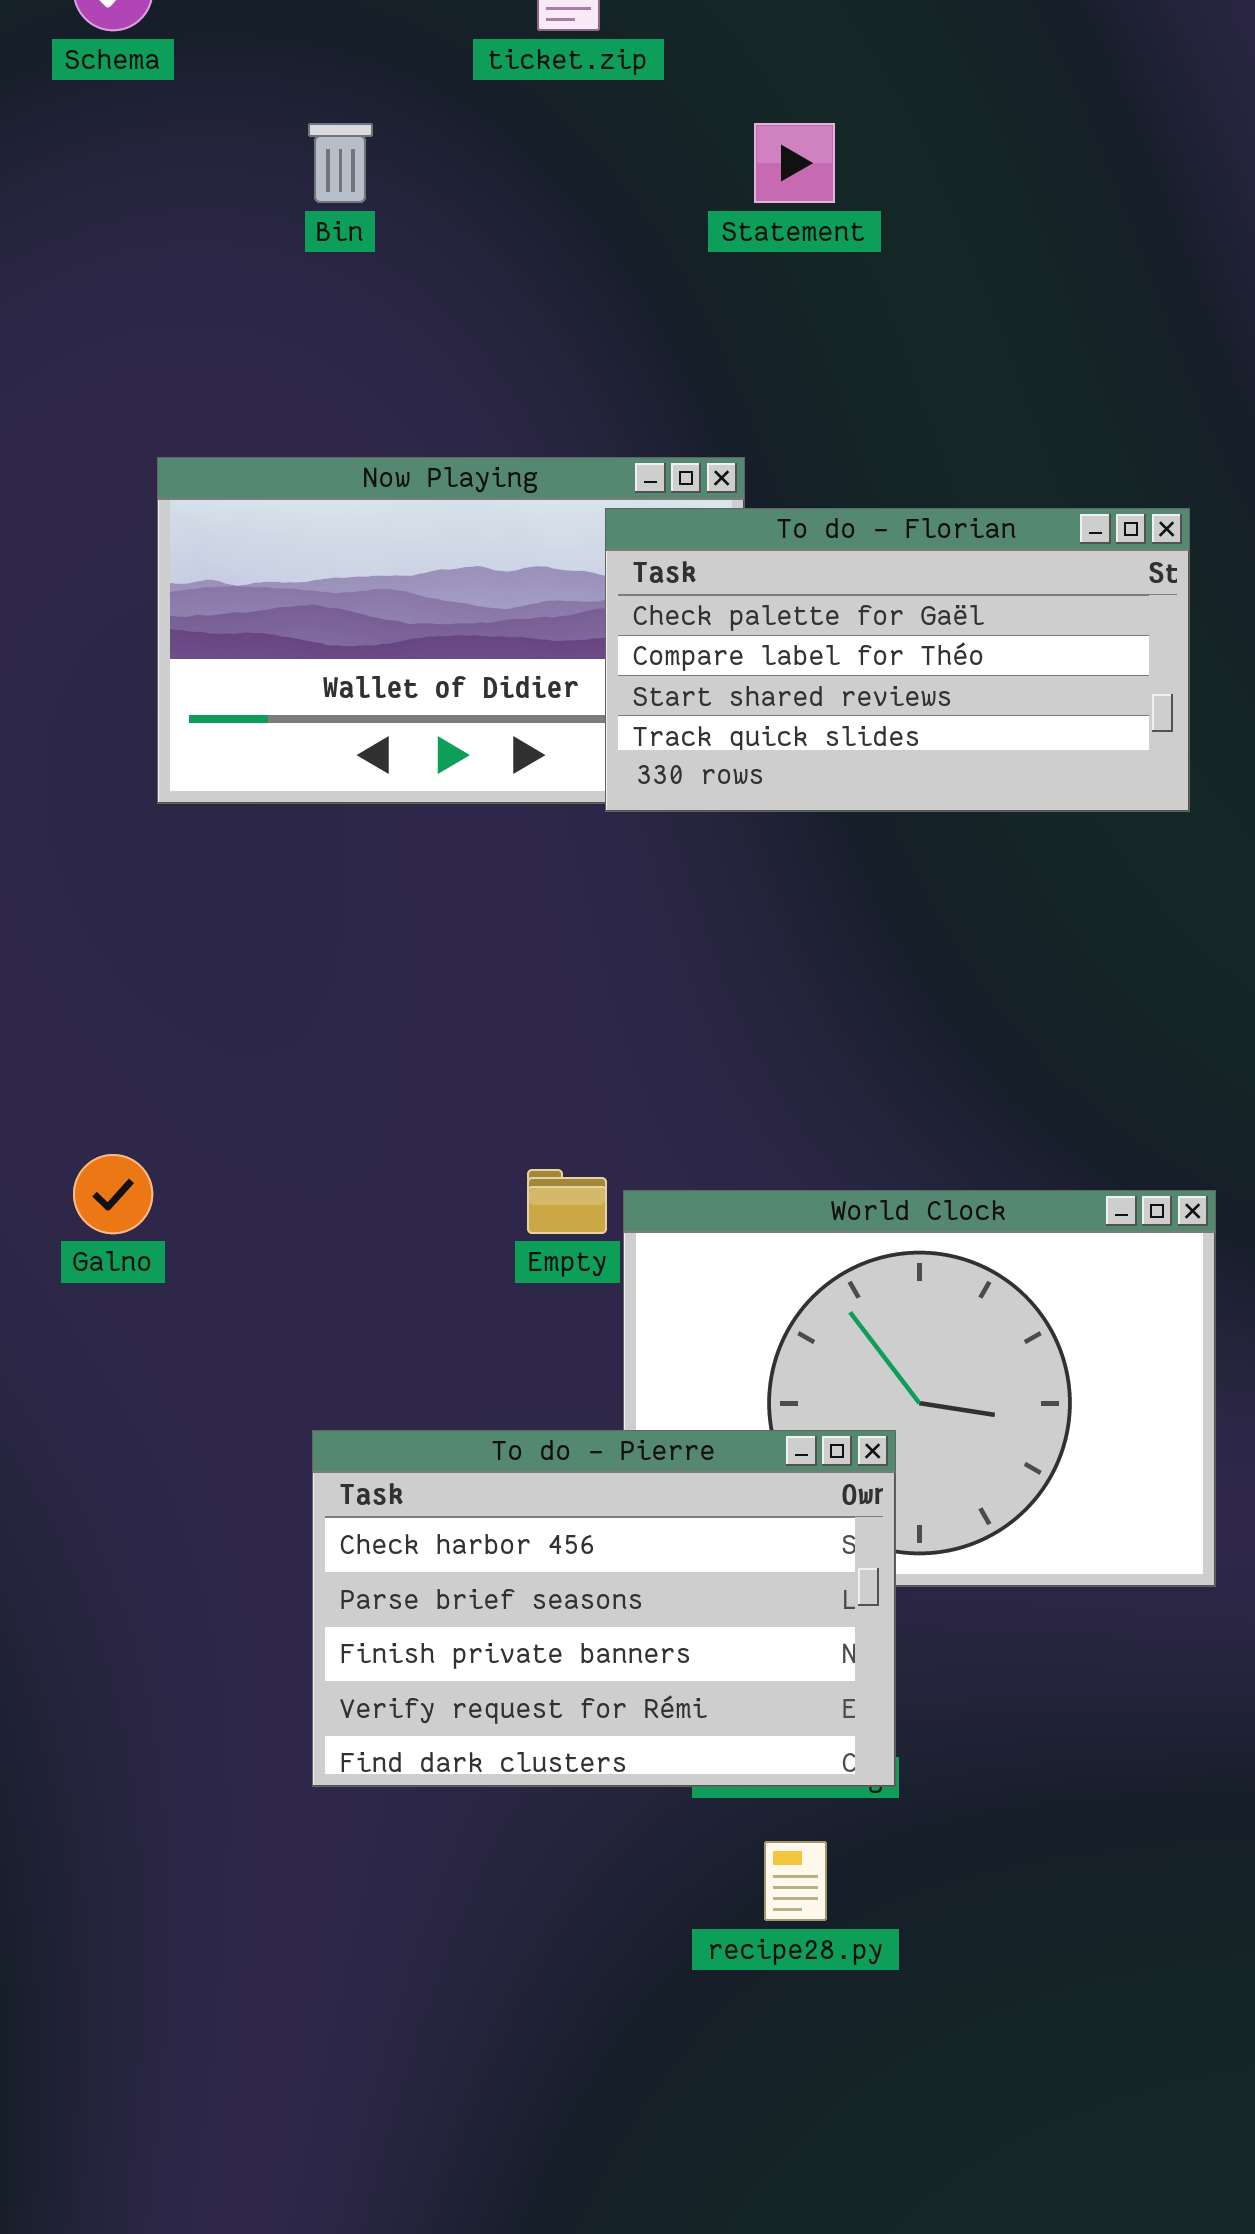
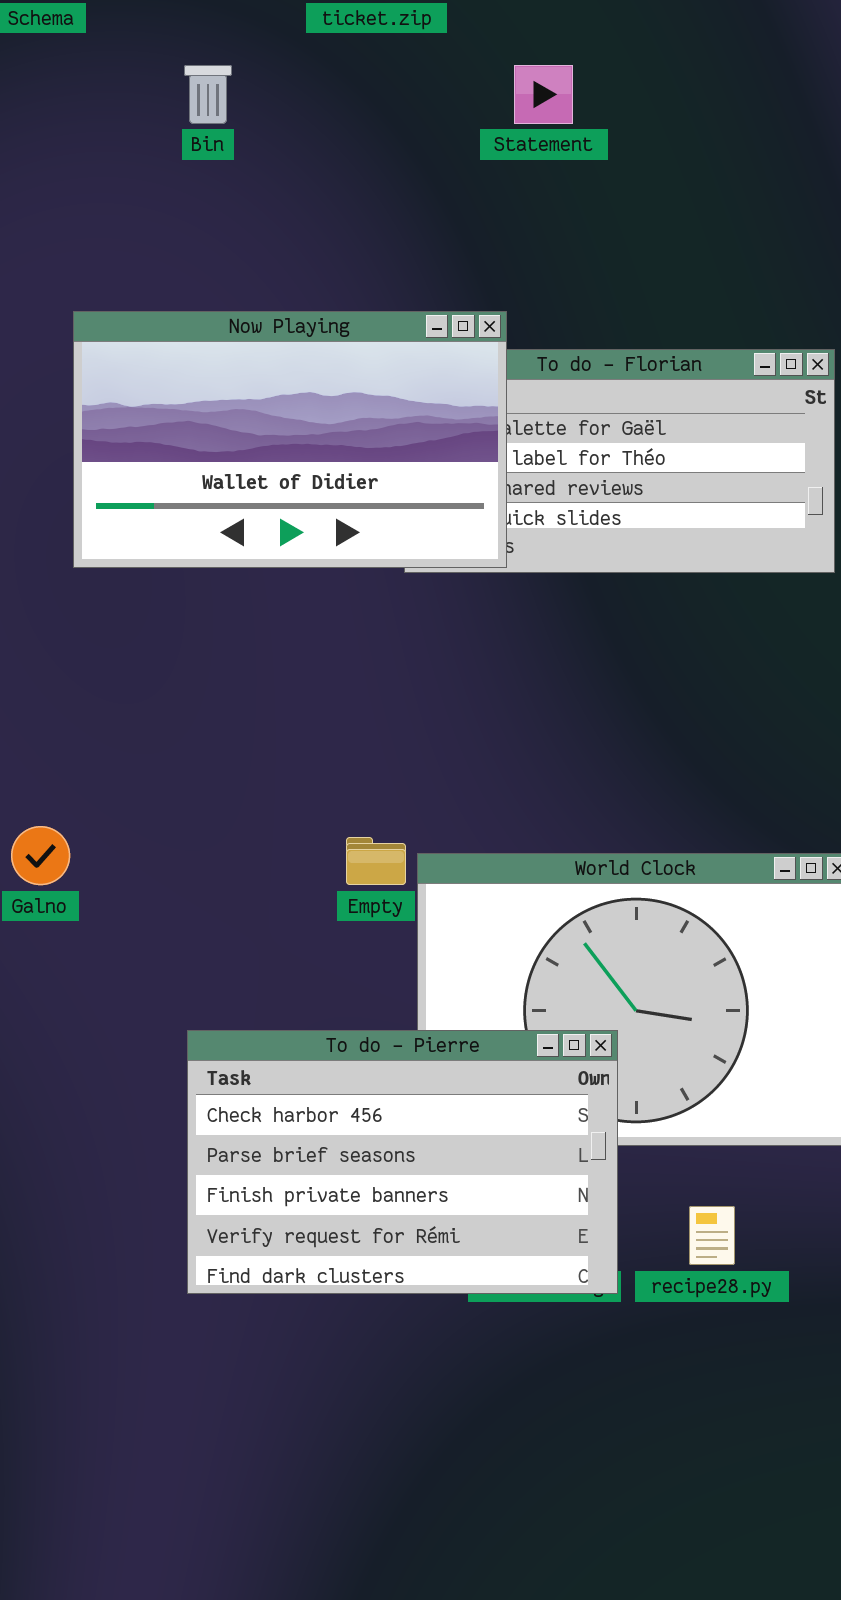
Now Playing: [157,457,745,804] -> [73,311,507,568], raised
recipe28.py: [764,1841,827,1921] -> [689,1206,735,1265], moved

